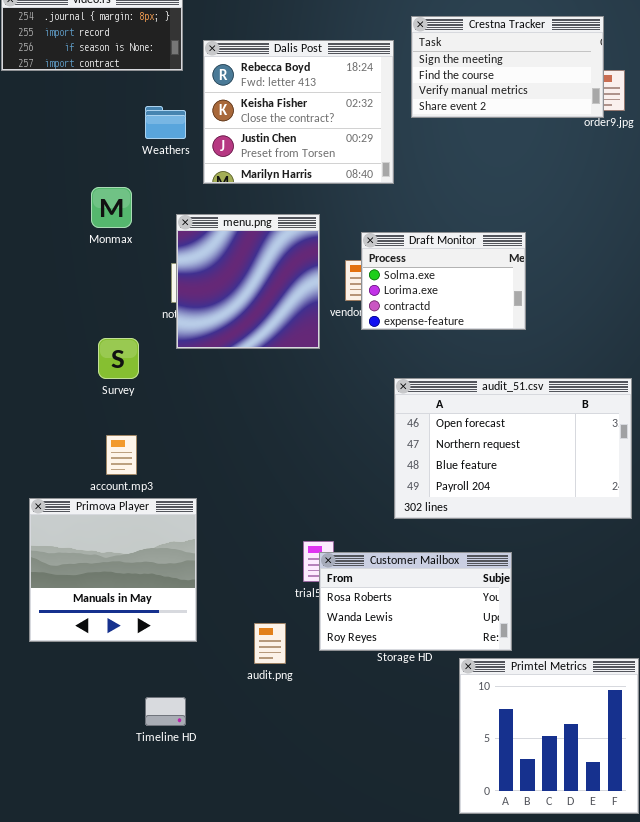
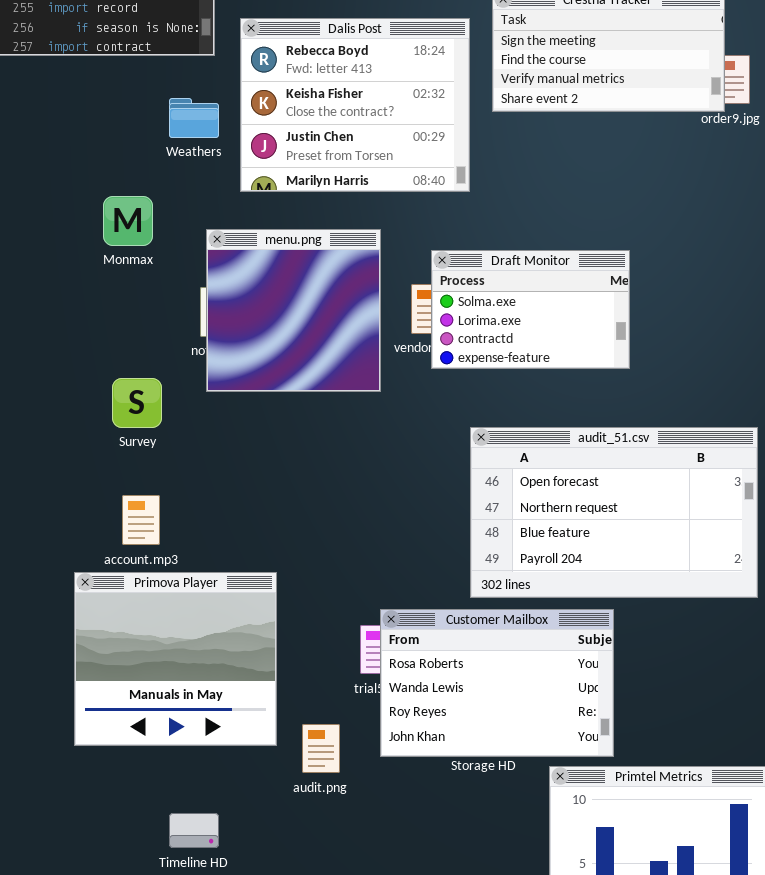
Primova Player: [29,498,197,642] -> [74,572,277,746], moved
Customer Mailbox: [319,552,512,651] -> [380,609,614,757], resized

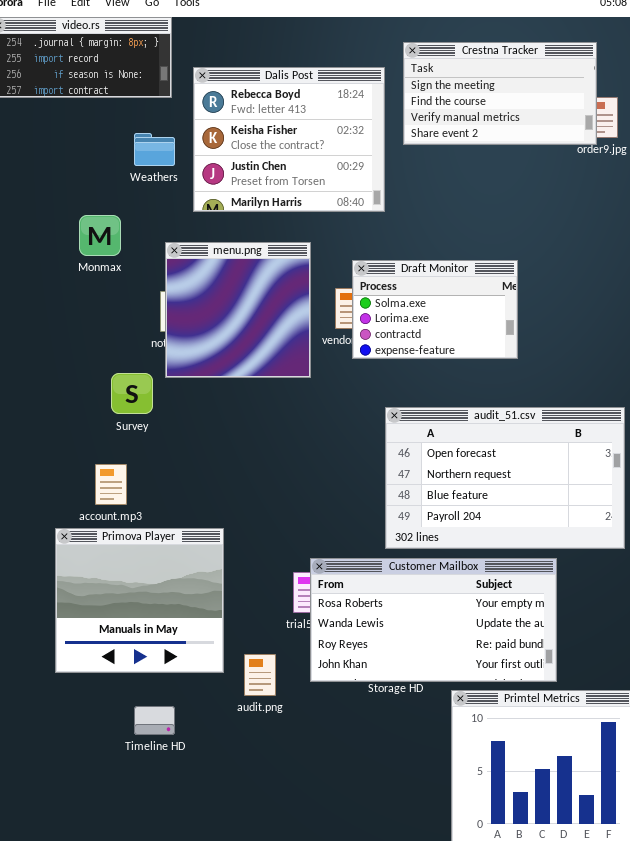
Survey: [112,378,162,428] -> [111,373,153,414], moved
Customer Mailbox: [380,609,614,757] -> [310,558,557,682], resized
Timeline HD: [169,813,219,848] -> [134,706,175,735], moved

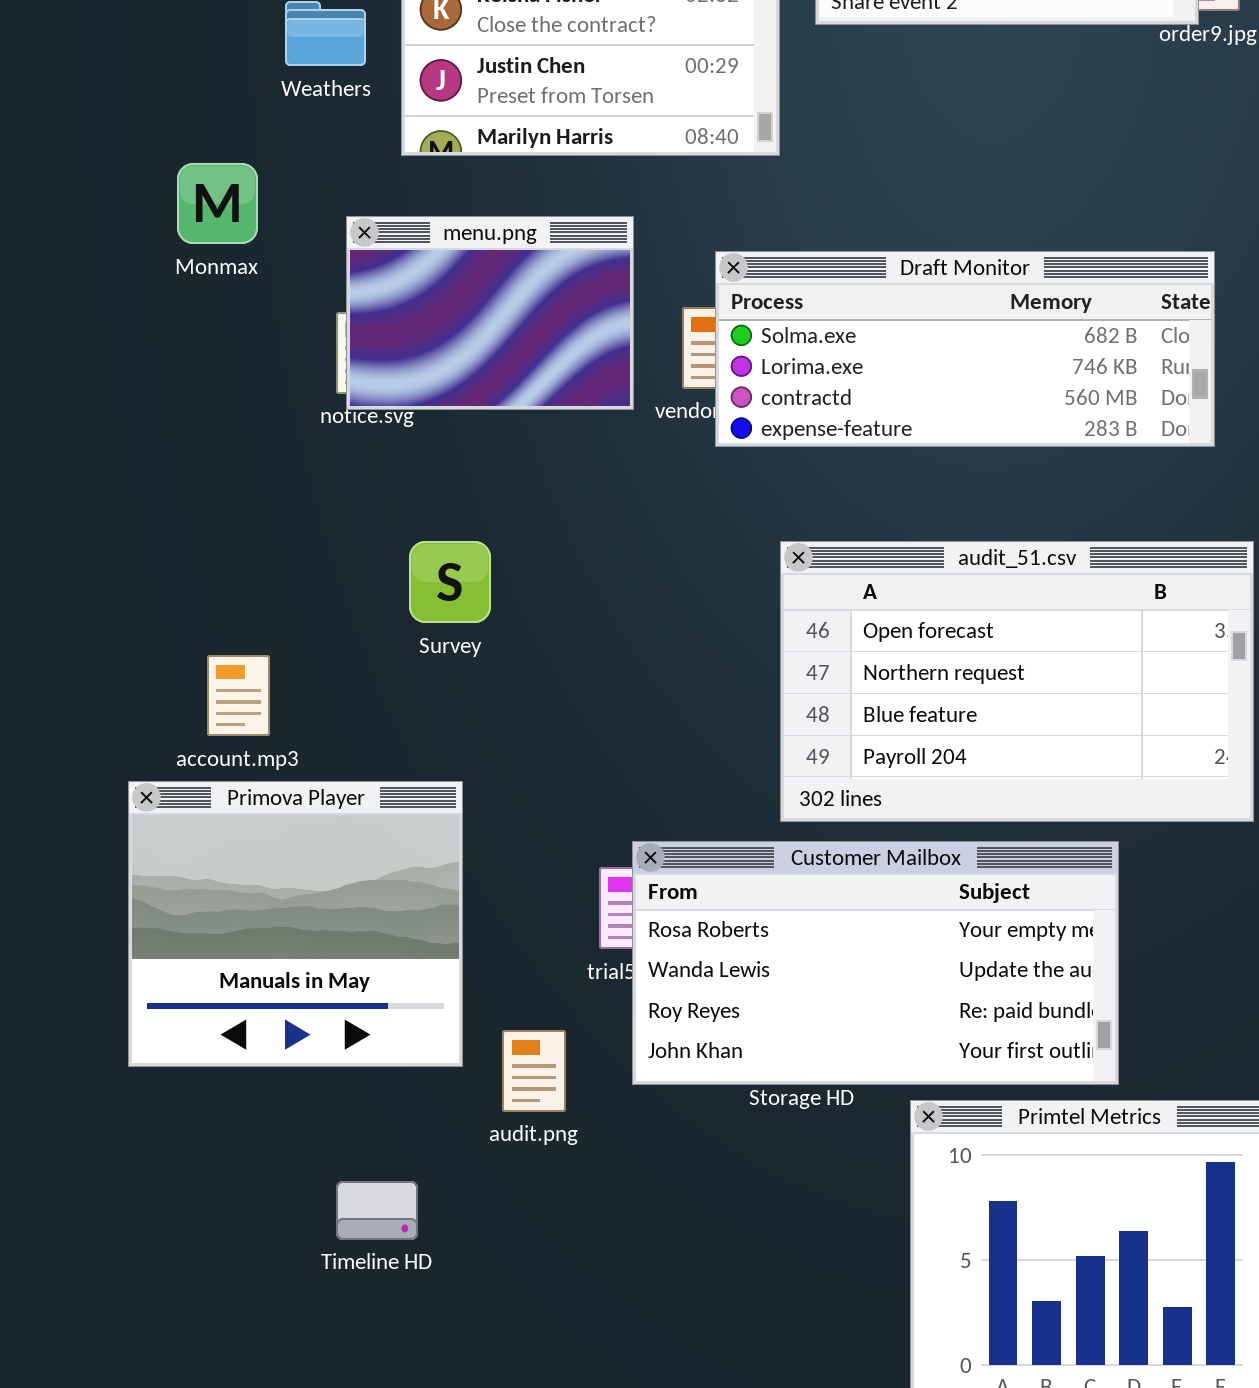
menu.png: [165,242,311,378] -> [346,216,634,410], resized
Draft Monitor: [352,260,518,359] -> [715,251,1215,447], resized
Survey: [111,373,153,414] -> [409,541,491,623], moved
Timeline HD: [134,706,175,735] -> [336,1181,418,1240], moved

